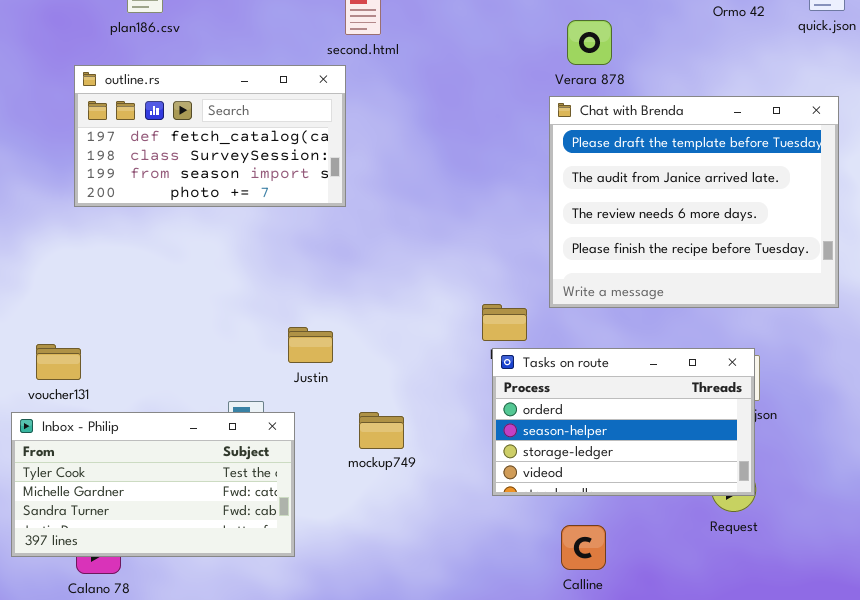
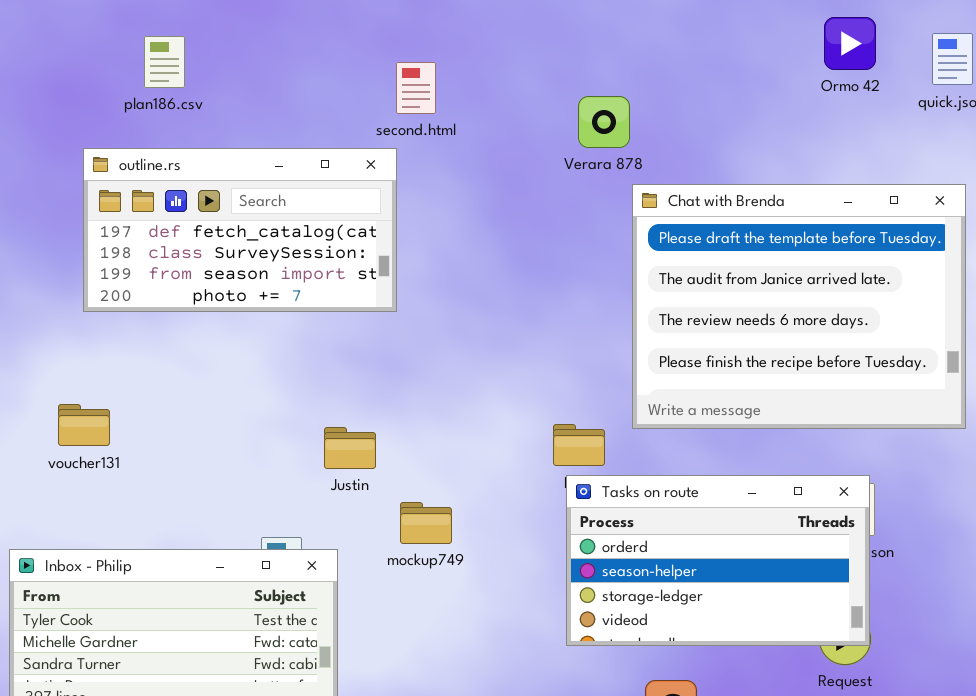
Verara 878: [567,20,612,65] -> [578,96,630,148], moved
Justin: [288,327,333,363] -> [324,427,376,469], moved
voucher131: [36,344,81,380] -> [58,404,110,446], moved
mockup749: [359,412,404,449] -> [400,502,452,544], moved

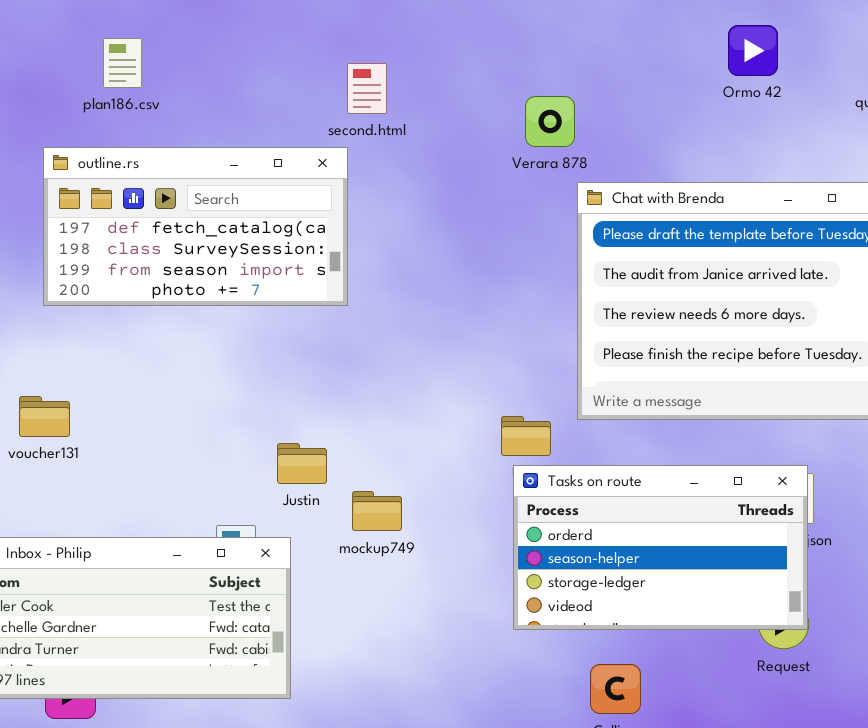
Ormo 42: [824,17,876,70] -> [728,25,778,76], moved
Justin: [324,427,376,469] -> [277,443,327,484], moved

